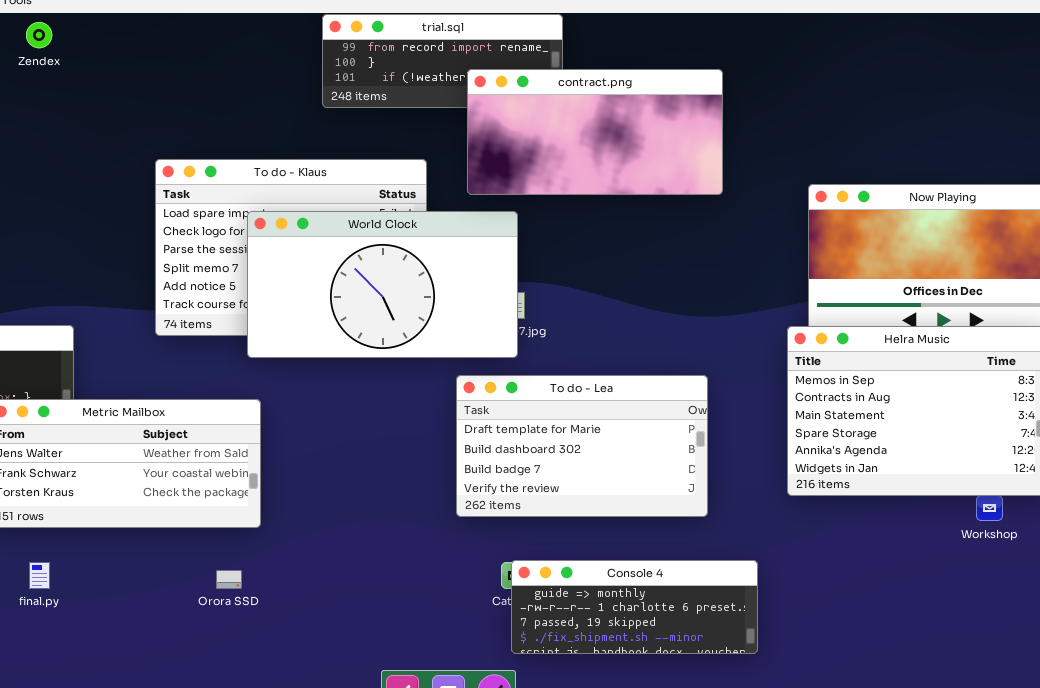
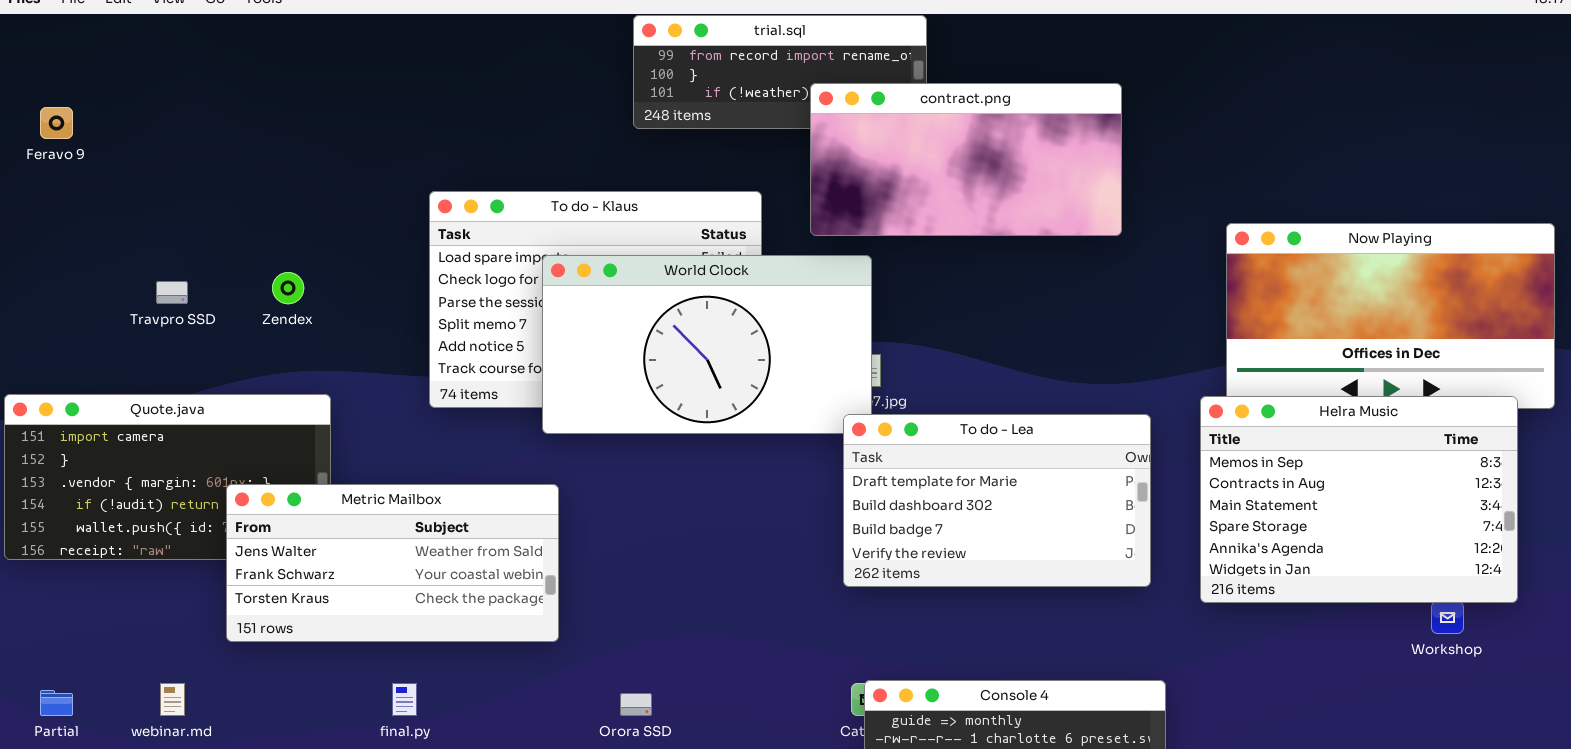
Zendex: [26,22,52,48] -> [272,272,304,304], moved
To do - Lea: [456,375,708,517] -> [843,414,1151,587], moved
final.py: [29,562,50,589] -> [392,683,417,716], moved
Orora SSD: [216,570,242,589] -> [620,693,652,716], moved

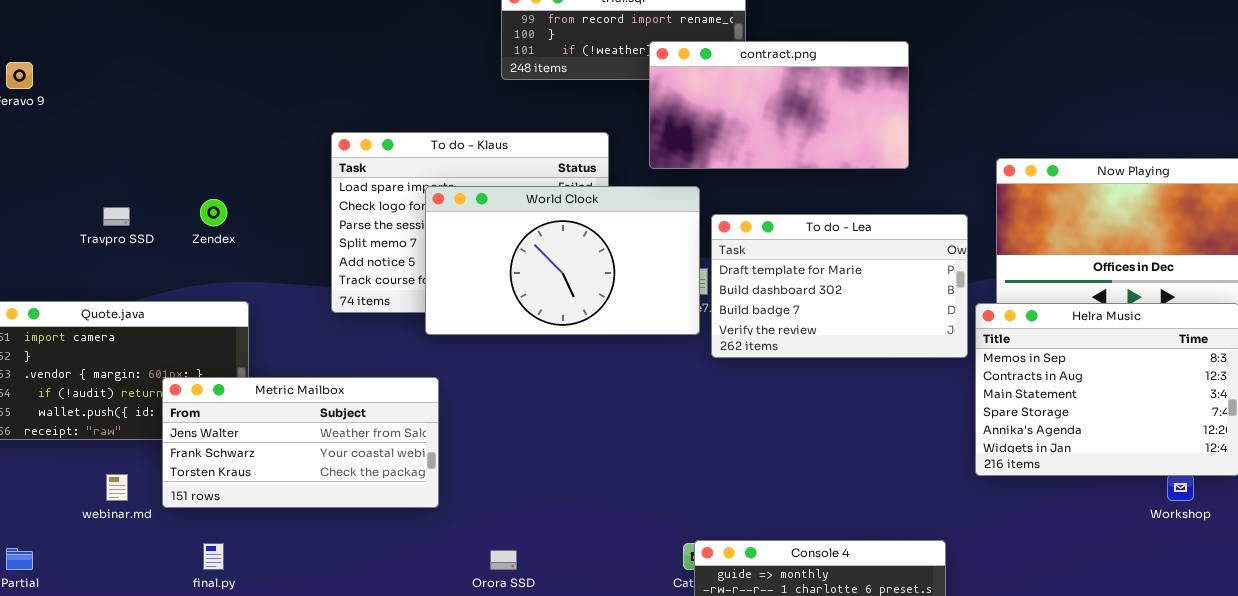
To do - Lea: [843,414,1151,587] -> [711,214,968,358], moved
webinar.md: [160,683,185,716] -> [106,474,128,501], moved
final.py: [392,683,417,716] -> [203,543,224,570], moved

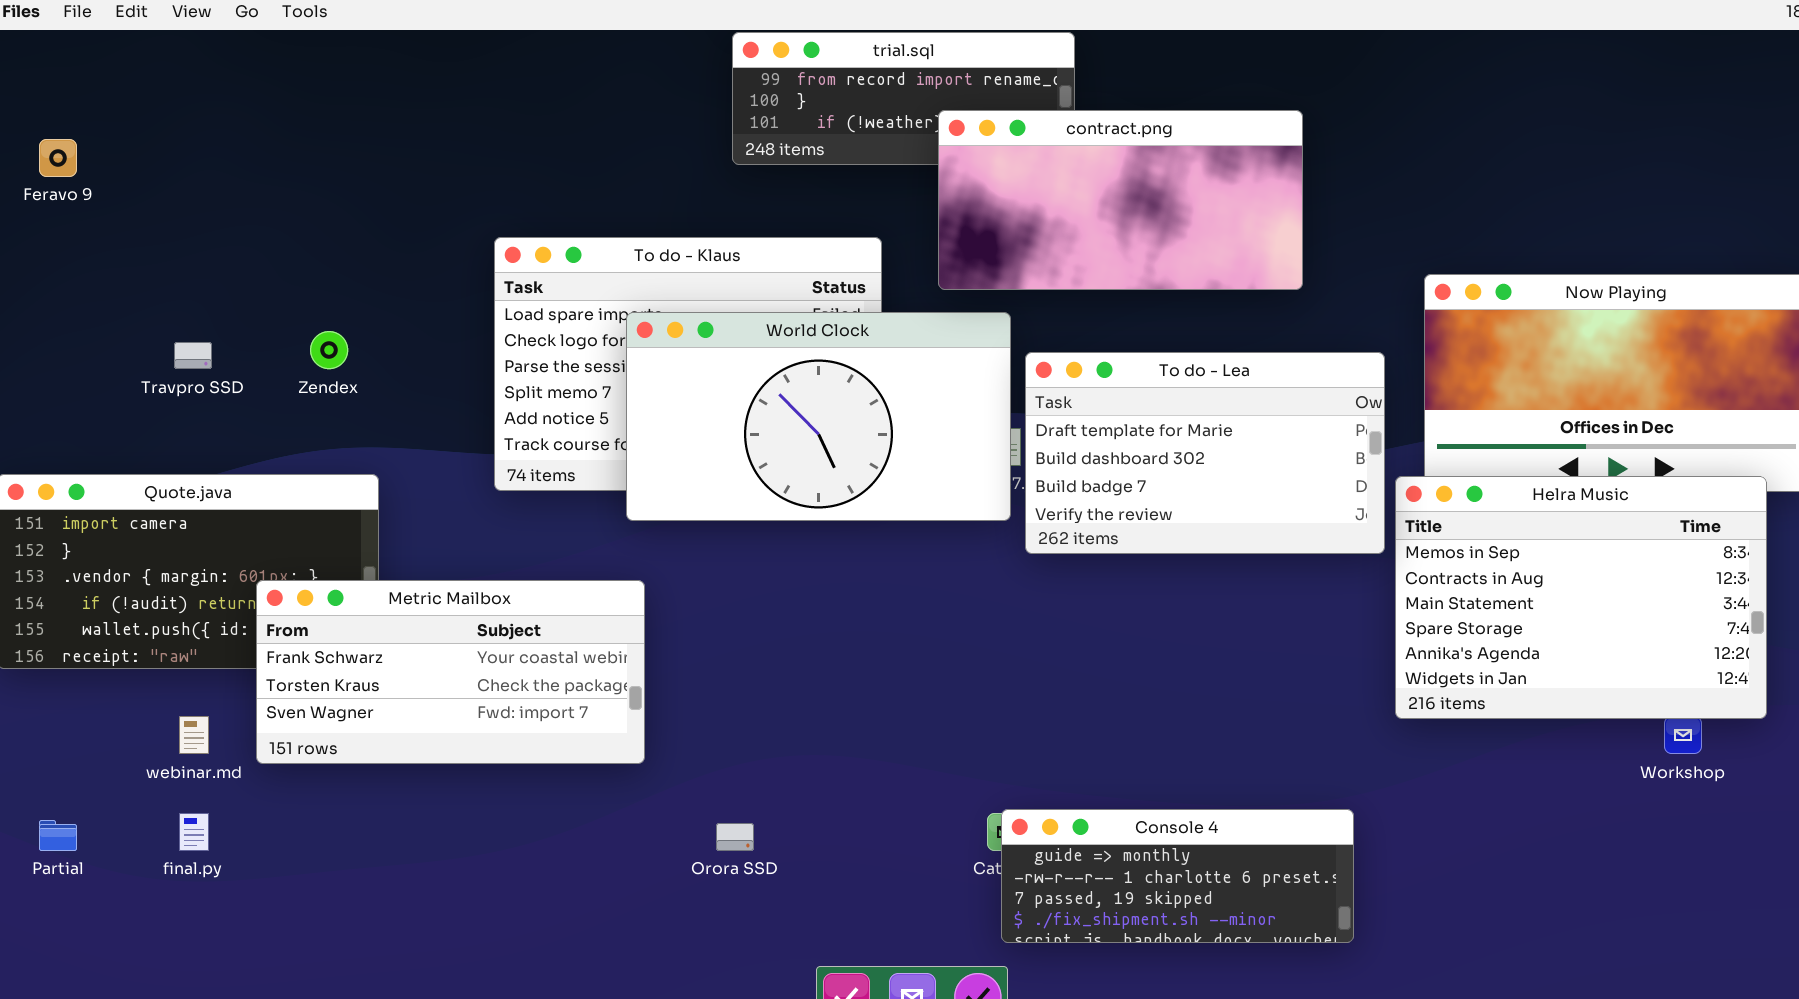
Metric Mailbox: [162,377,439,508] -> [256,580,645,764], scrolled down 1 row
final.py: [203,543,224,570] -> [179,813,209,851], moved

